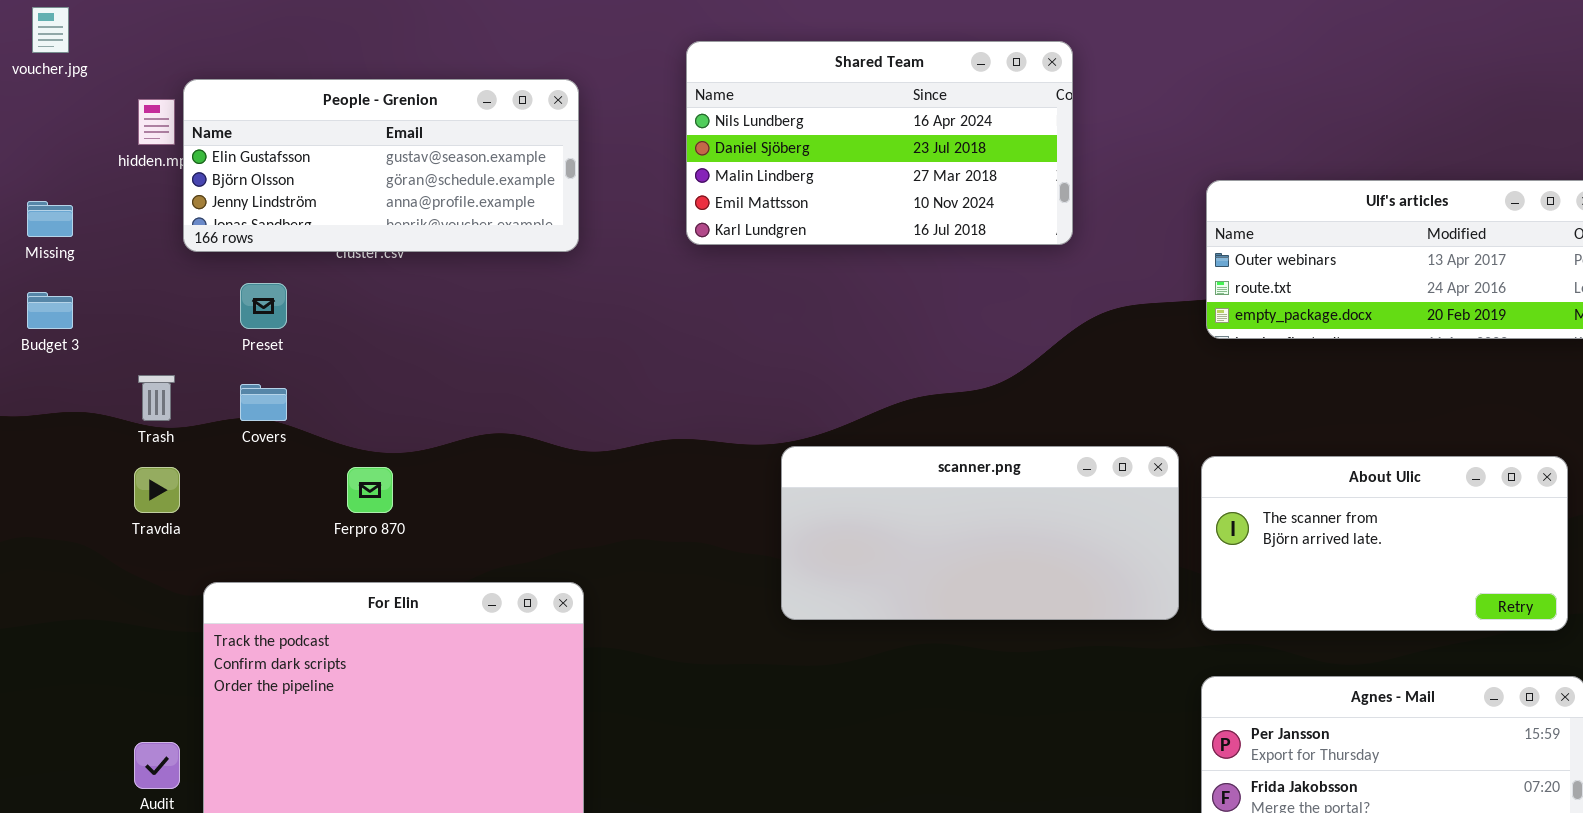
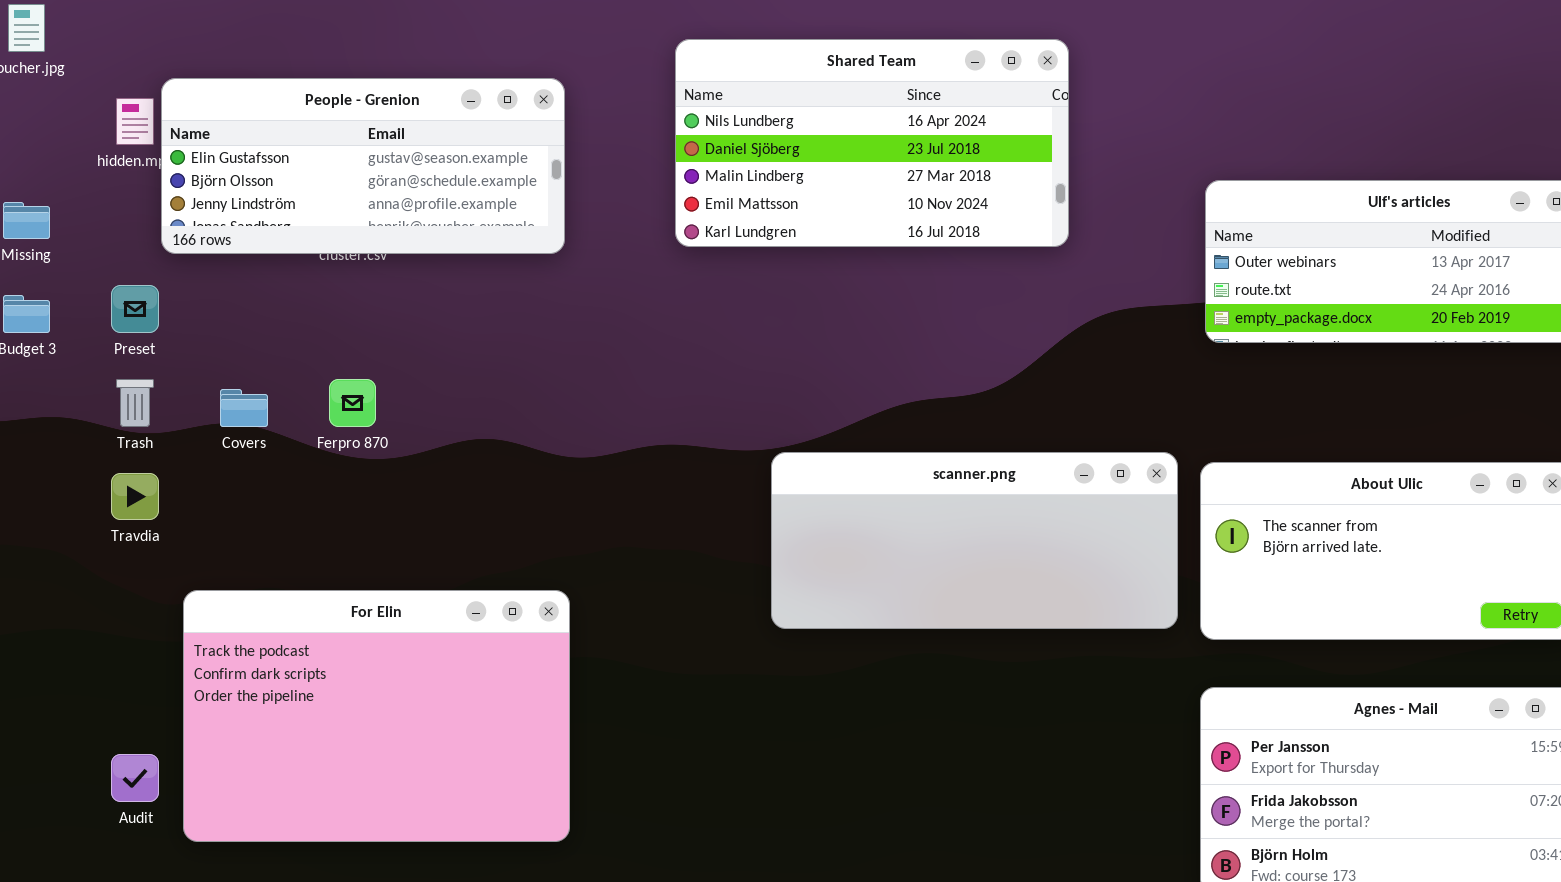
Preset: [240,283,287,329] -> [111,285,159,333], moved
Ferpro 870: [347,467,393,513] -> [329,379,376,427], moved

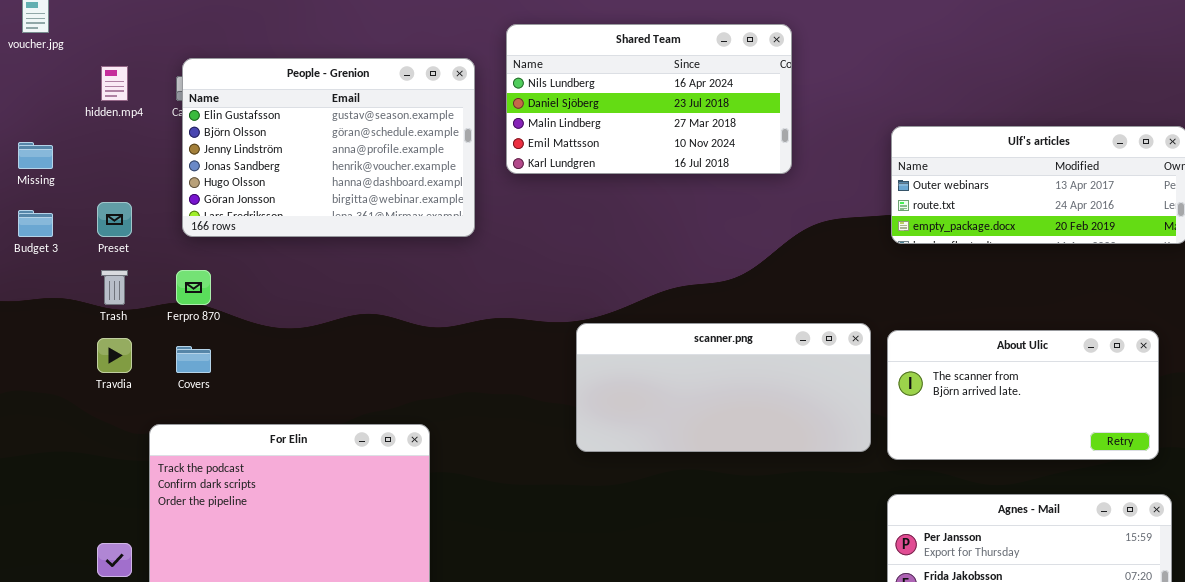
People - Grenion: [161,78,565,254] -> [182,58,475,237], moved, resized
Ferpro 870: [329,379,376,427] -> [176,270,211,305], moved
Covers: [220,389,268,427] -> [176,346,211,373], moved

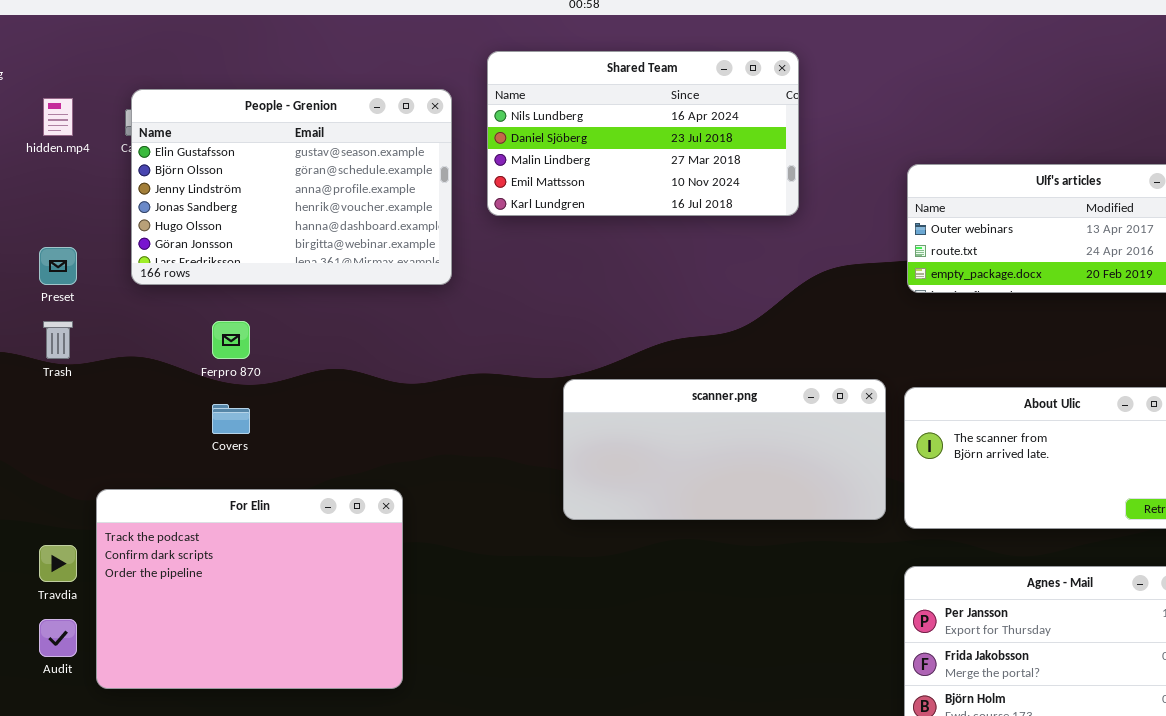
Ferpro 870: [176,270,211,305] -> [212,321,250,359], moved
Travdia: [97,338,132,373] -> [39,545,77,582], moved
Covers: [176,346,211,373] -> [212,404,250,434], moved

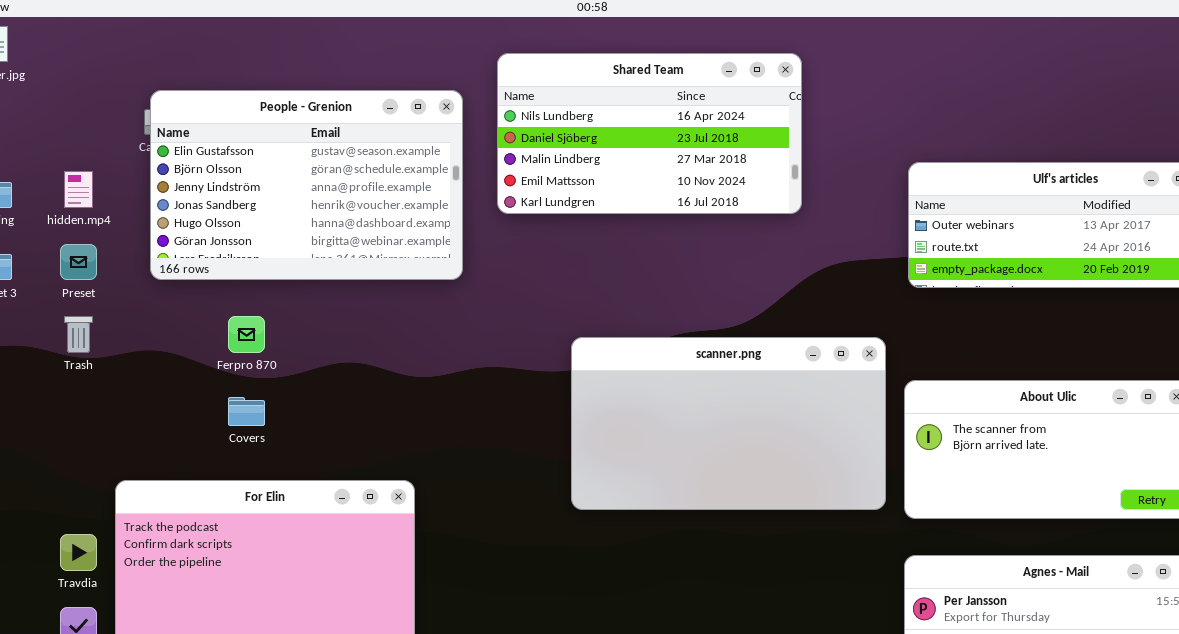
hidden.mp4: [43,98,73,136] -> [64,171,93,208], moved
scanner.png: [563,379,886,520] -> [571,337,886,510], resized

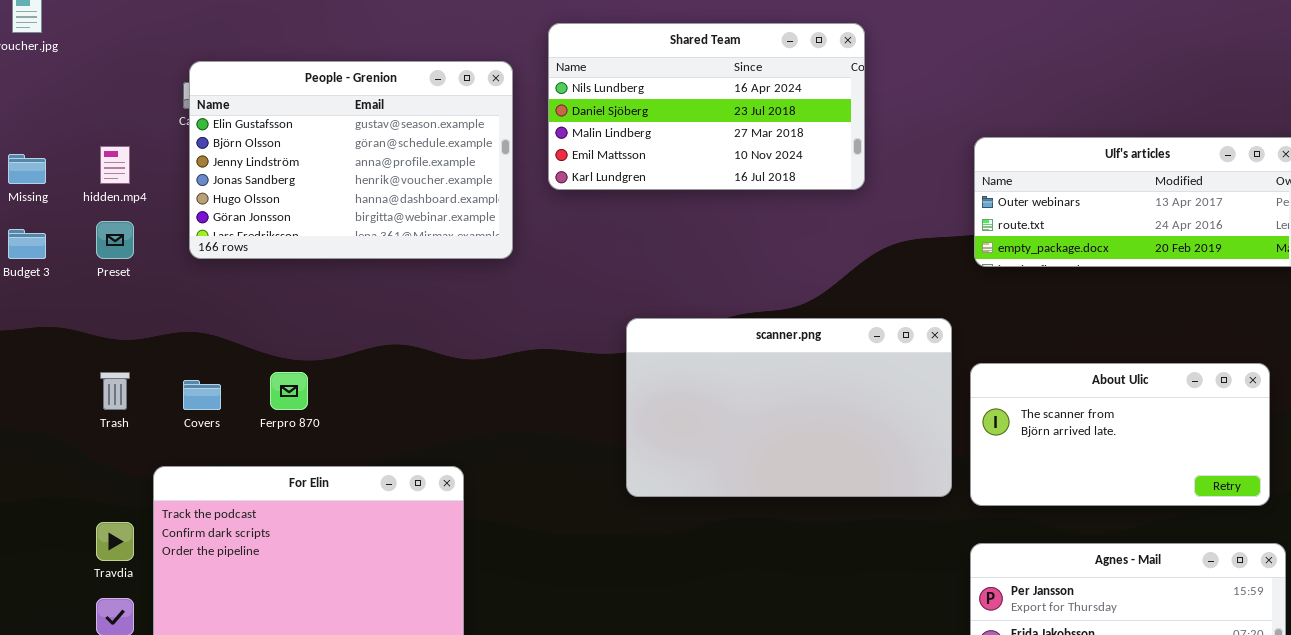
Trash: [64,316,93,353] -> [100,372,130,410], moved
Ferpro 870: [228,316,265,353] -> [270,372,308,410], moved
Covers: [228,397,265,426] -> [183,380,221,410], moved

